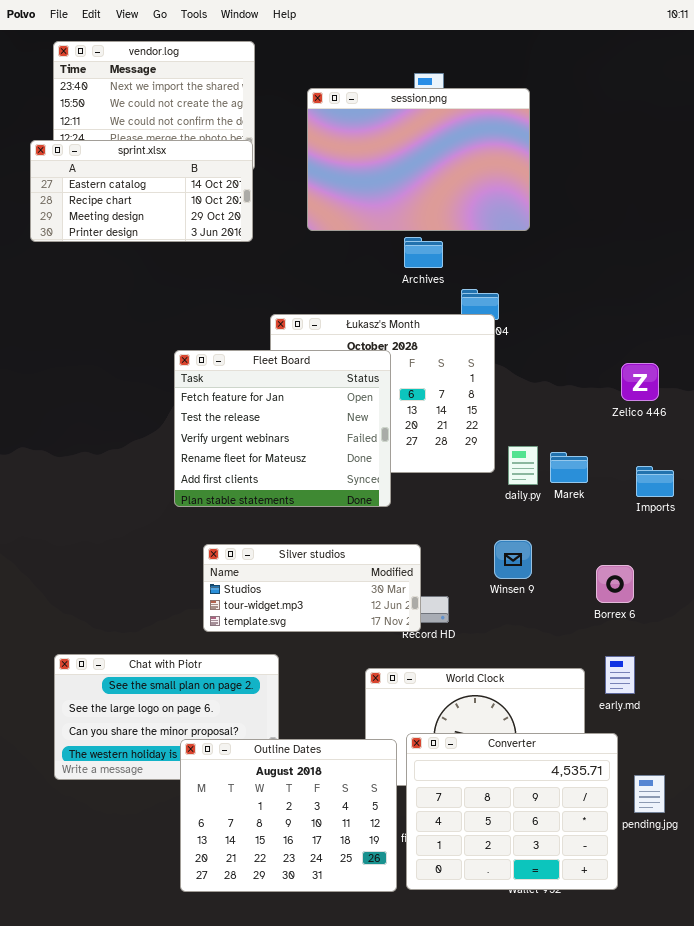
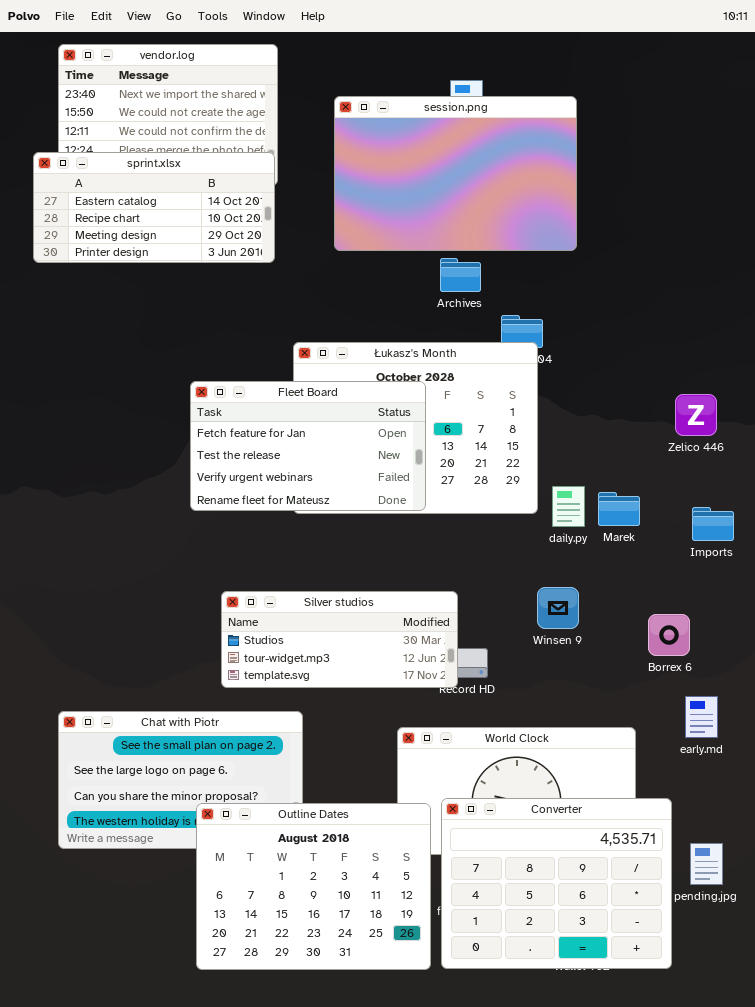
Fleet Board: [174,350,391,507] -> [190,381,426,511], resized
early.md: [605,656,635,694] -> [685,696,718,738], moved

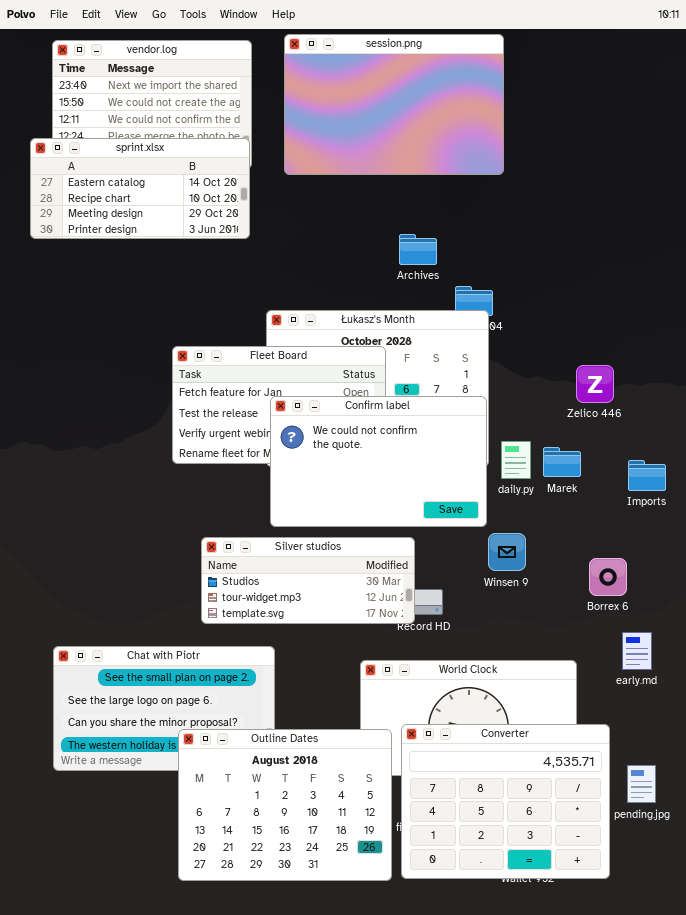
session.png: [334,96,577,251] -> [284,34,504,175], moved
Zelico 446: [675,394,717,436] -> [576,365,614,403], moved
Confirm label: none -> [270,396,487,527], opened

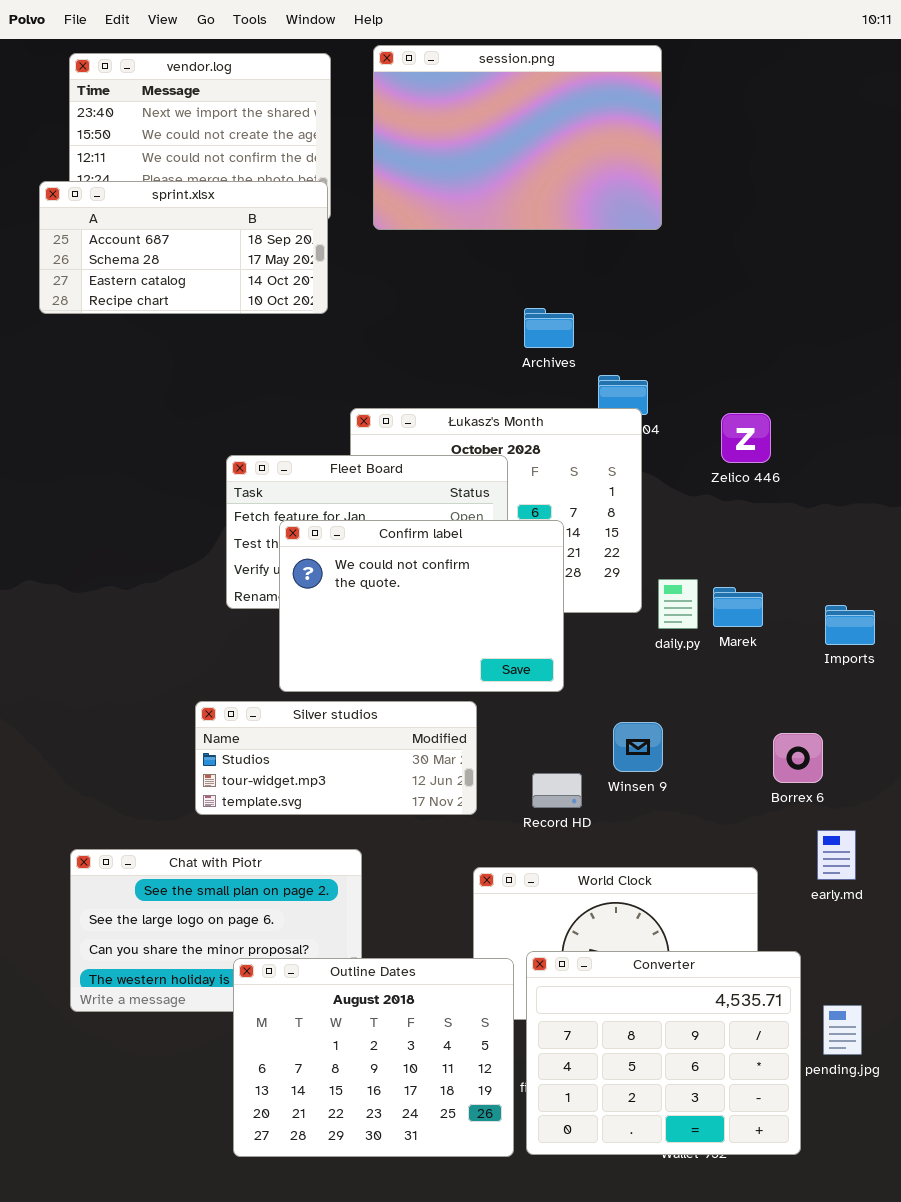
sprint.xlsx: [30,138,250,239] -> [39,181,328,314], scrolled up 2 rows
Zelico 446: [576,365,614,403] -> [721,413,771,463], moved
Confirm label: [270,396,487,527] -> [279,520,564,692], moved
Winsen 9: [488,533,526,571] -> [613,722,663,772], moved
Silver studios: [201,537,415,624] -> [195,701,477,815], moved

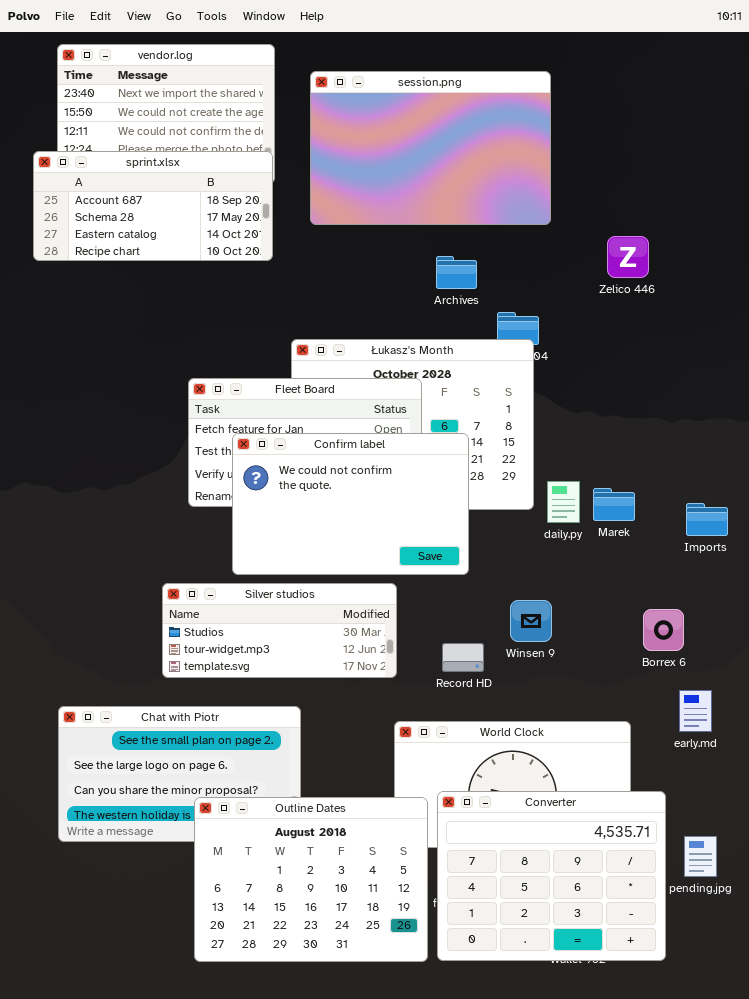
session.png: [373,45,662,230] -> [310,71,551,225], moved
Zelico 446: [721,413,771,463] -> [607,236,649,278], moved

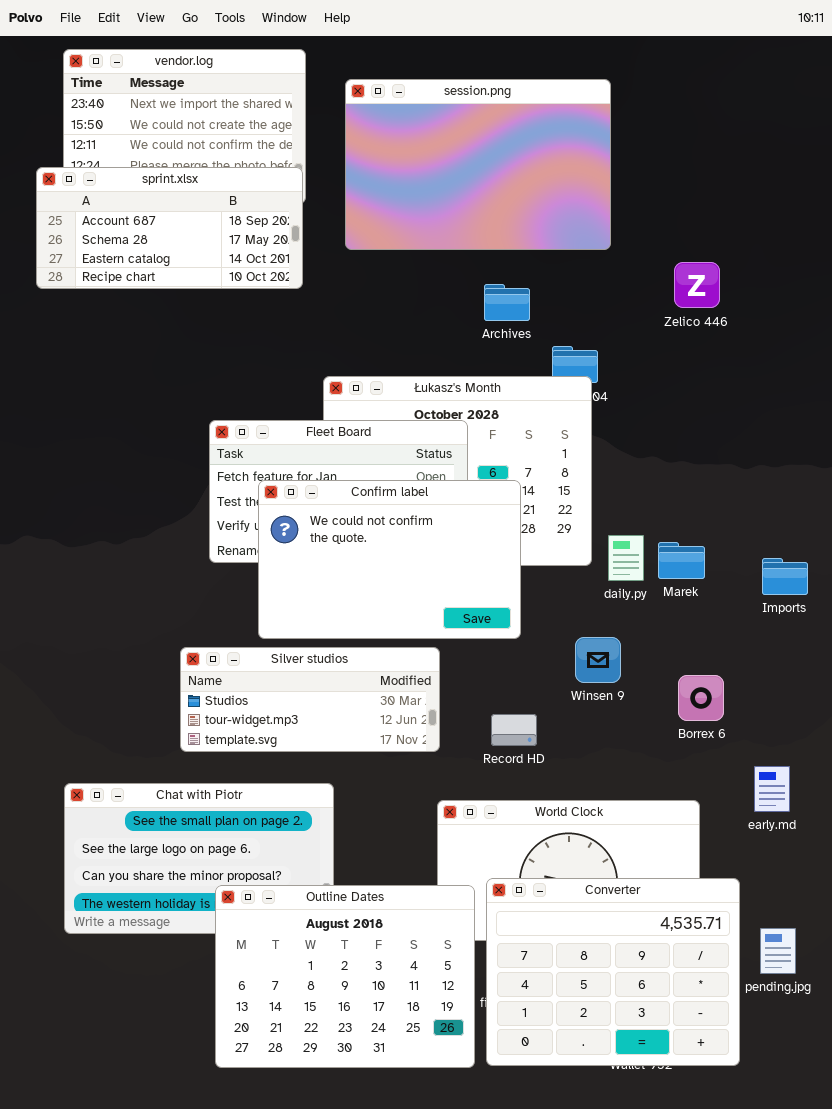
Winsen 9: [510,600,552,642] -> [575,637,621,683], moved
Borrex 6: [643,609,684,651] -> [678,675,724,721], moved

